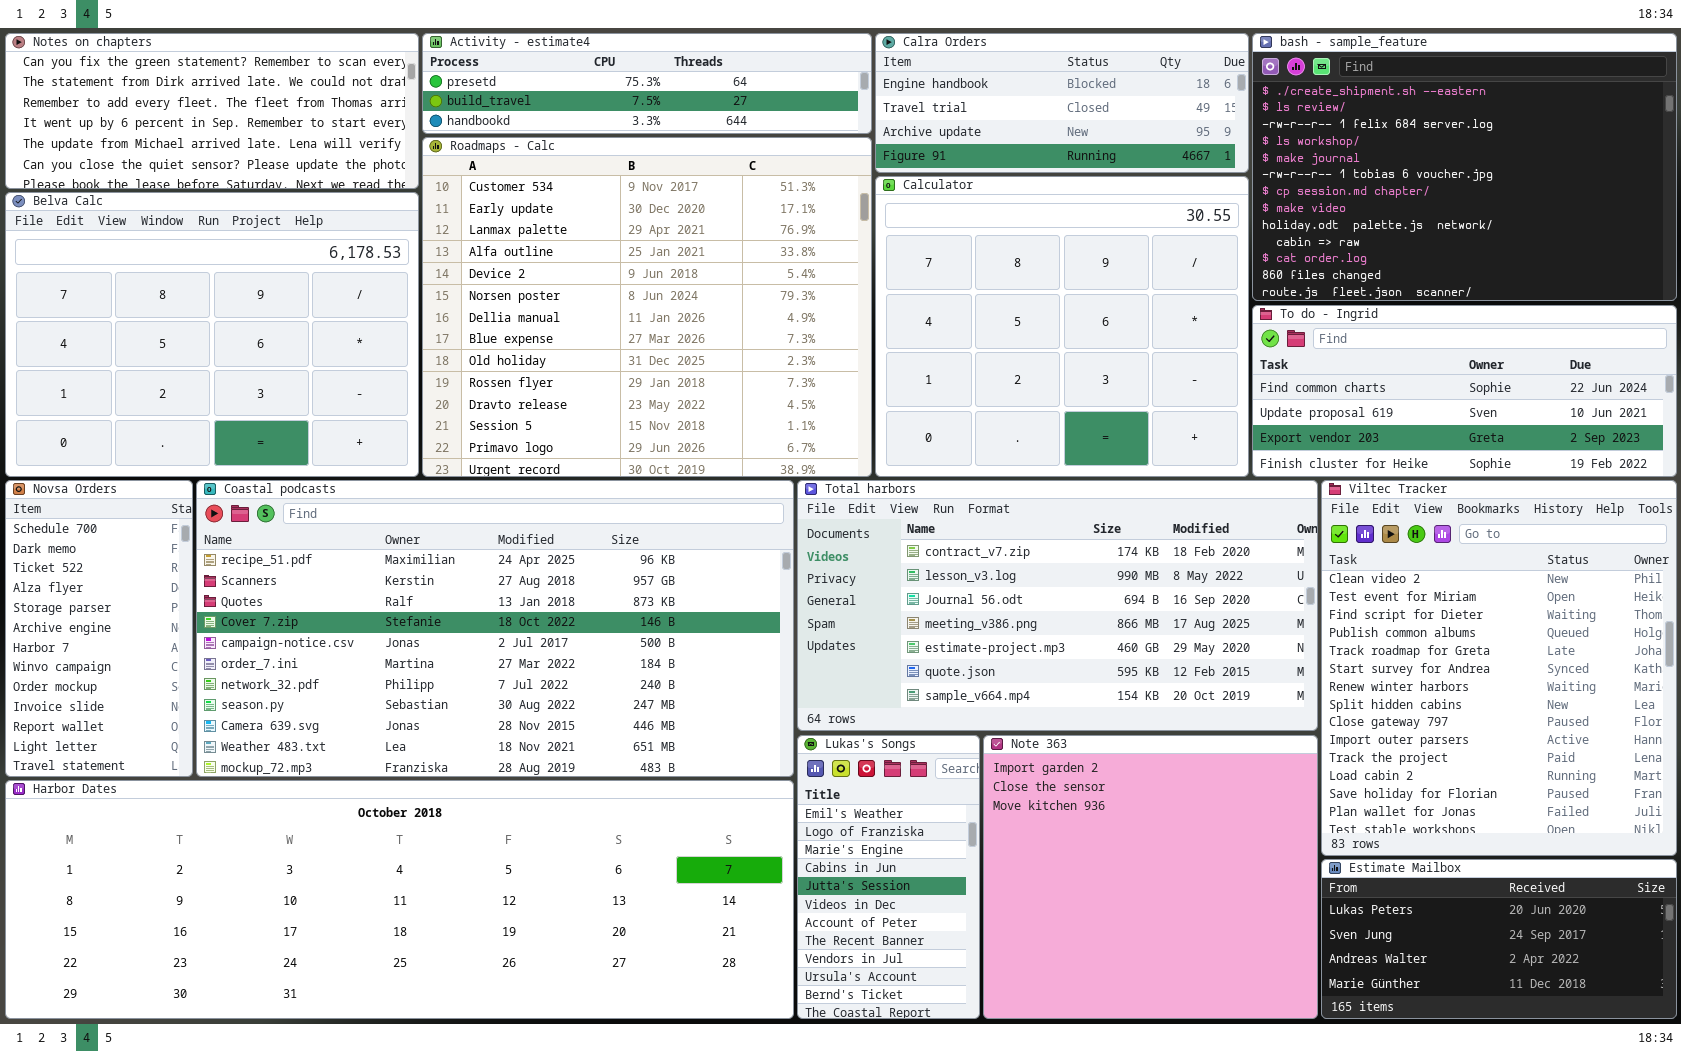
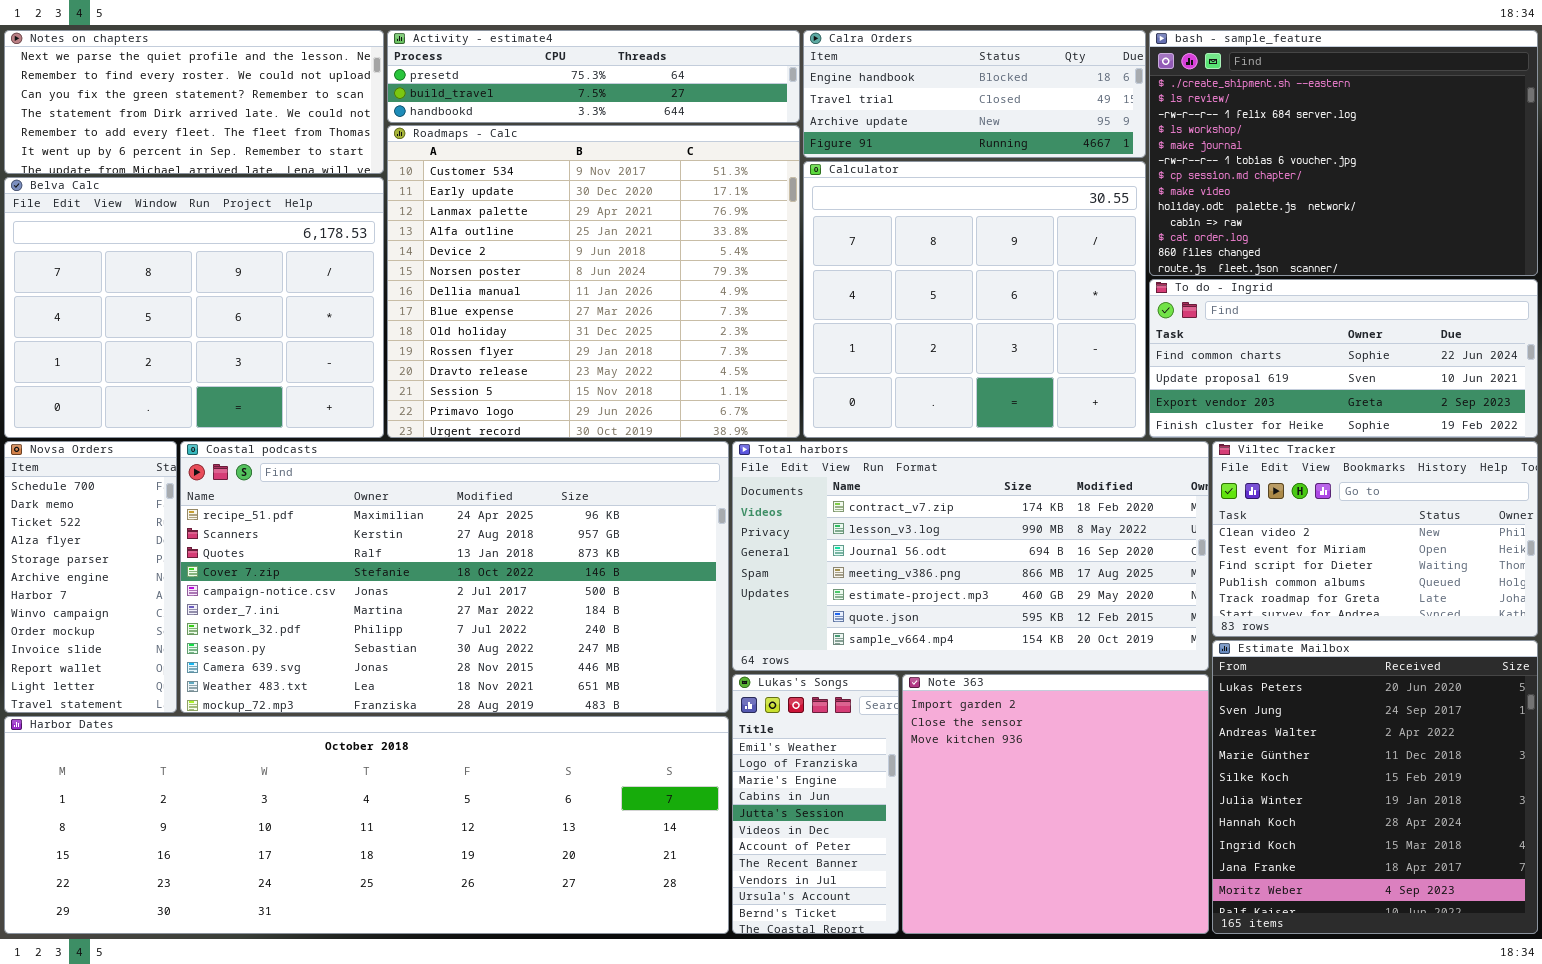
Notes on chapters: [5,33,419,189] -> [4,30,384,174], scrolled up 2 rows
Viltec Tracker: [1321,480,1677,856] -> [1212,441,1538,637], resized
Estimate Mailbox: [1321,859,1677,1019] -> [1212,640,1538,934], resized

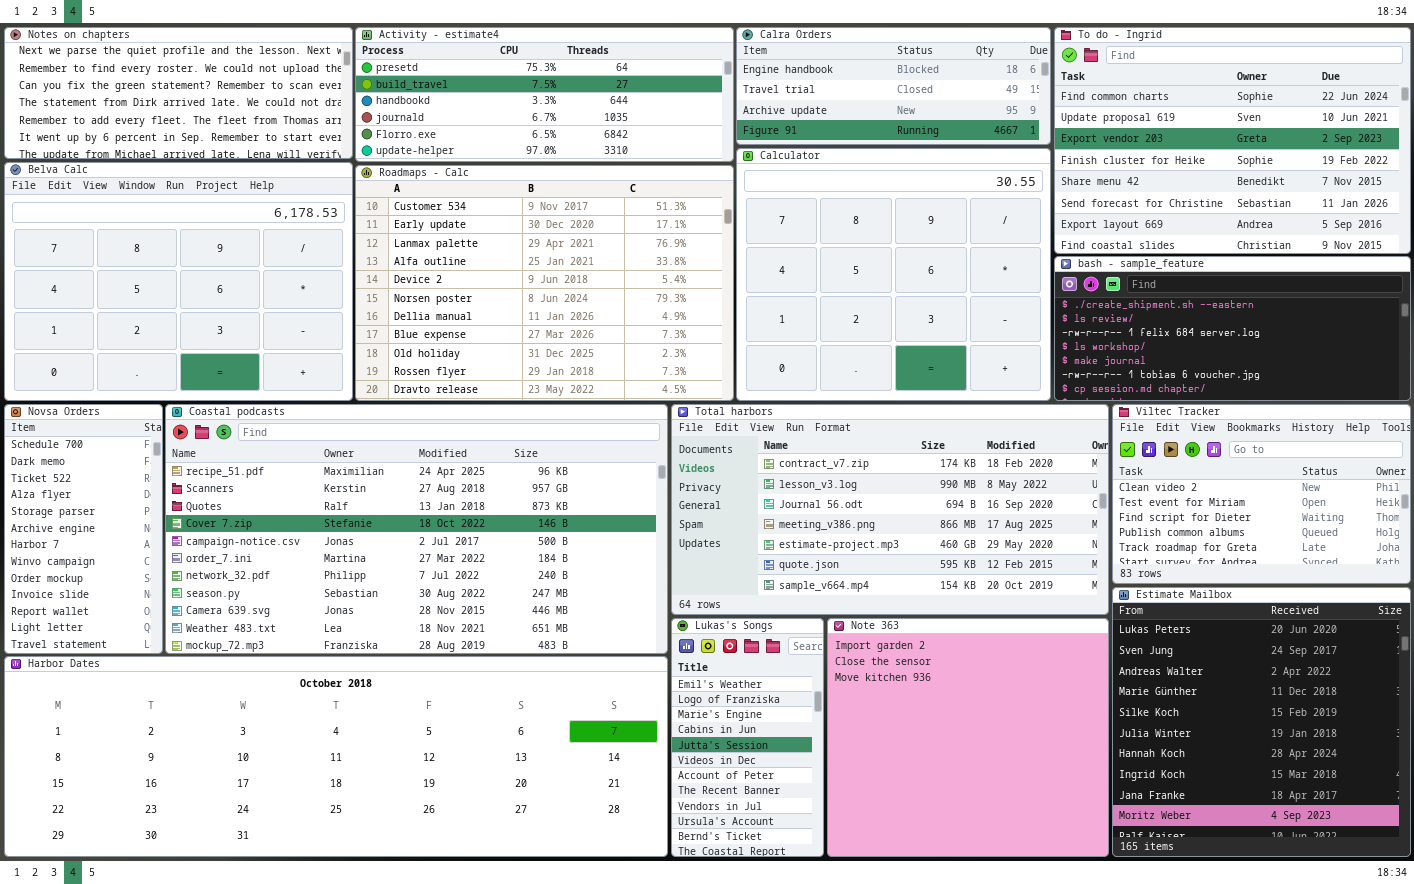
Activity - estimate4: [387,30,800,123] -> [355,27,734,162], resized
bash - sample_feature: [1149,30,1538,276] -> [1054,256,1411,401], moved, resized
Roadmaps - Calc: [387,125,800,438] -> [355,165,734,401], resized
To do - Ingrid: [1149,279,1538,438] -> [1054,27,1411,254], moved, resized

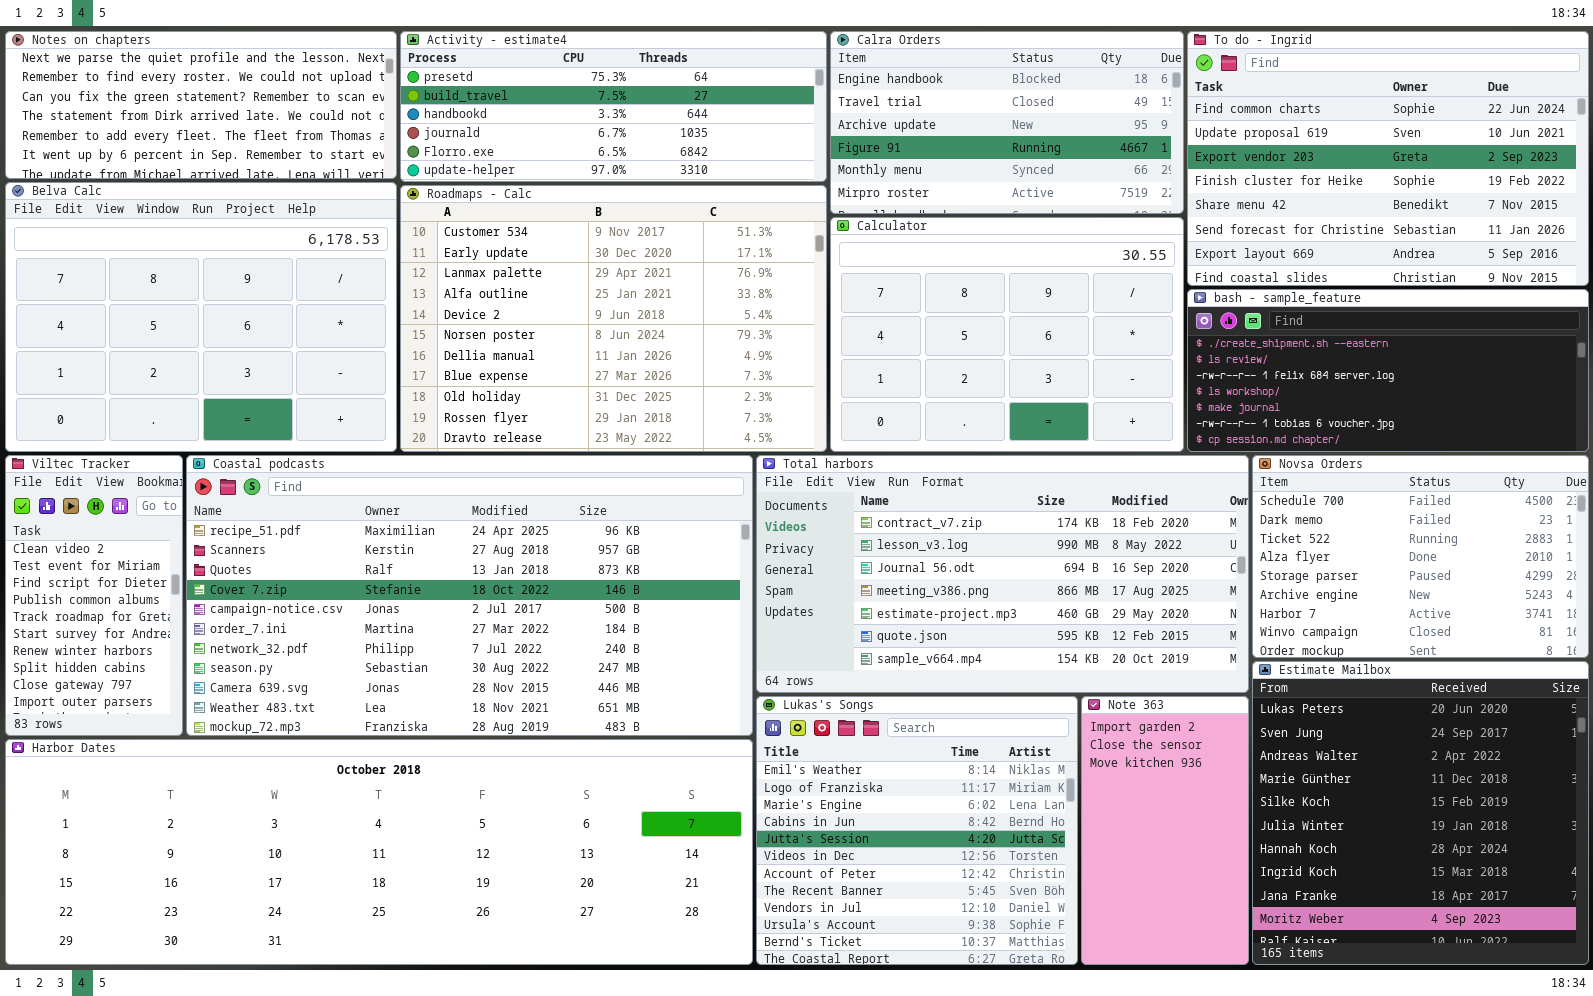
Calra Orders: [736,27,1051,145] -> [830,31,1184,214], resized
Calculator: [736,148,1051,401] -> [830,217,1184,452], resized
Novsa Orders: [4,404,163,654] -> [1252,455,1589,658], moved, resized
Viltec Tracker: [1112,404,1411,584] -> [5,455,183,736], moved, resized
Lukas's Songs: [671,618,824,857] -> [756,696,1078,965], resized
Note 363: [827,618,1109,857] -> [1081,696,1249,965], resized

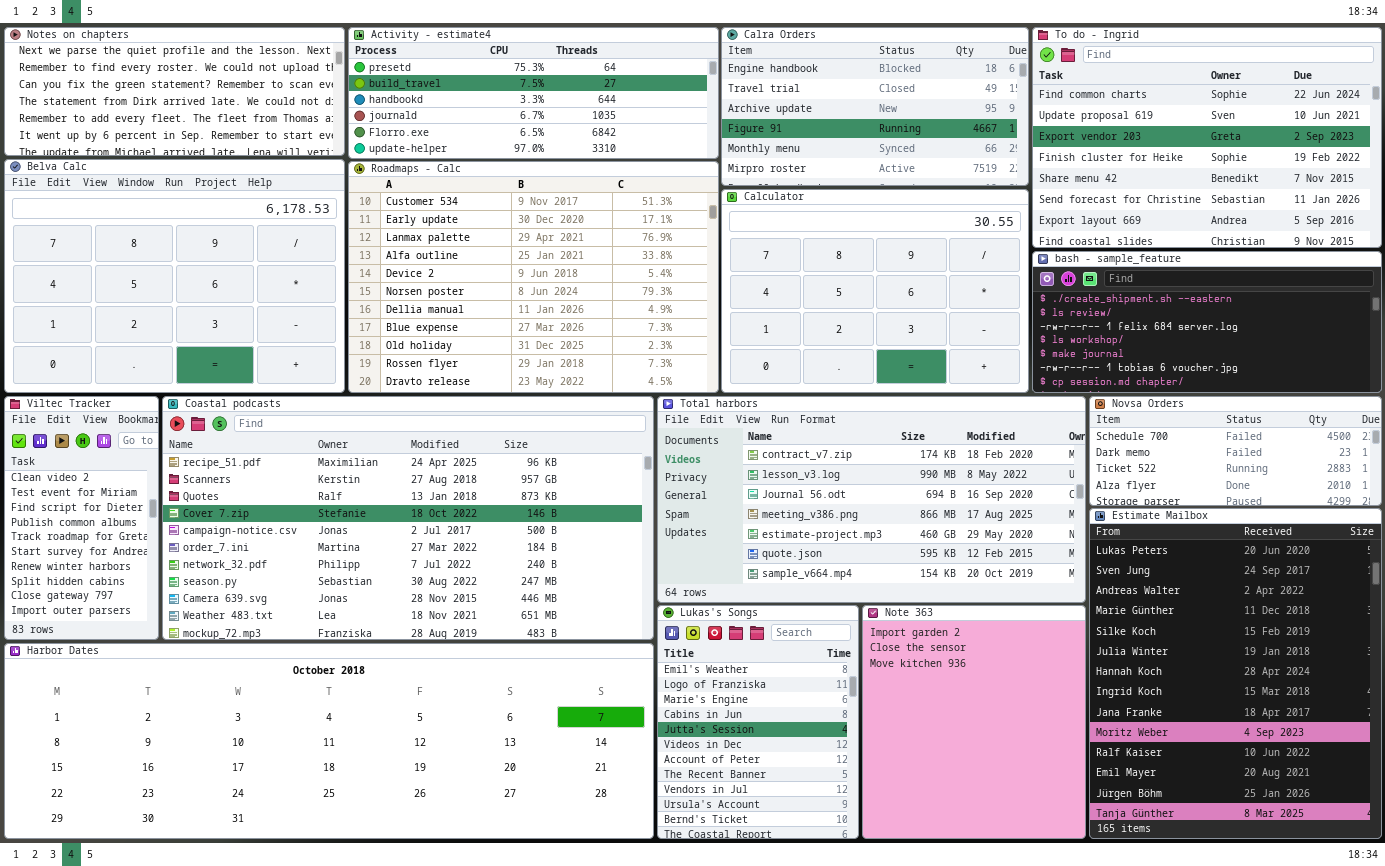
Novsa Orders: [1252,455,1589,658] -> [1089,396,1382,506], resized
Estimate Mailbox: [1252,661,1589,965] -> [1089,508,1382,839], resized
Lukas's Songs: [756,696,1078,965] -> [657,605,859,839], resized
Note 363: [1081,696,1249,965] -> [862,605,1086,839], resized

